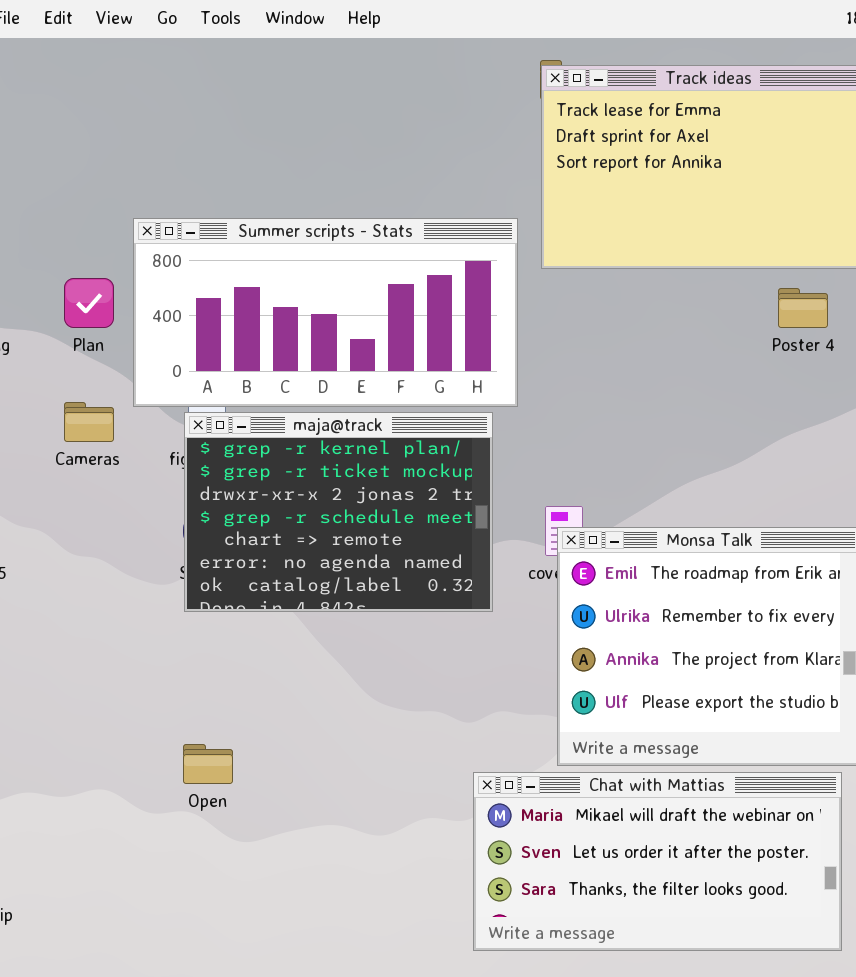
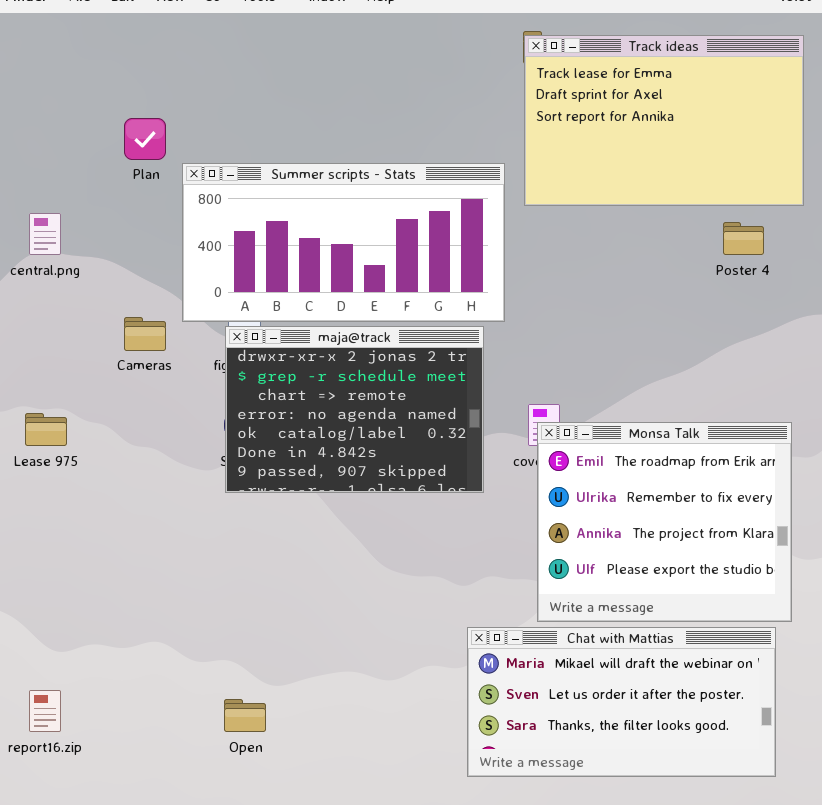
Plan: [64,278,114,328] -> [124,118,166,160], moved
maja@track: [184,412,493,612] -> [225,326,484,493], scrolled down 2 rows
Open: [183,744,233,784] -> [224,699,266,732], moved

